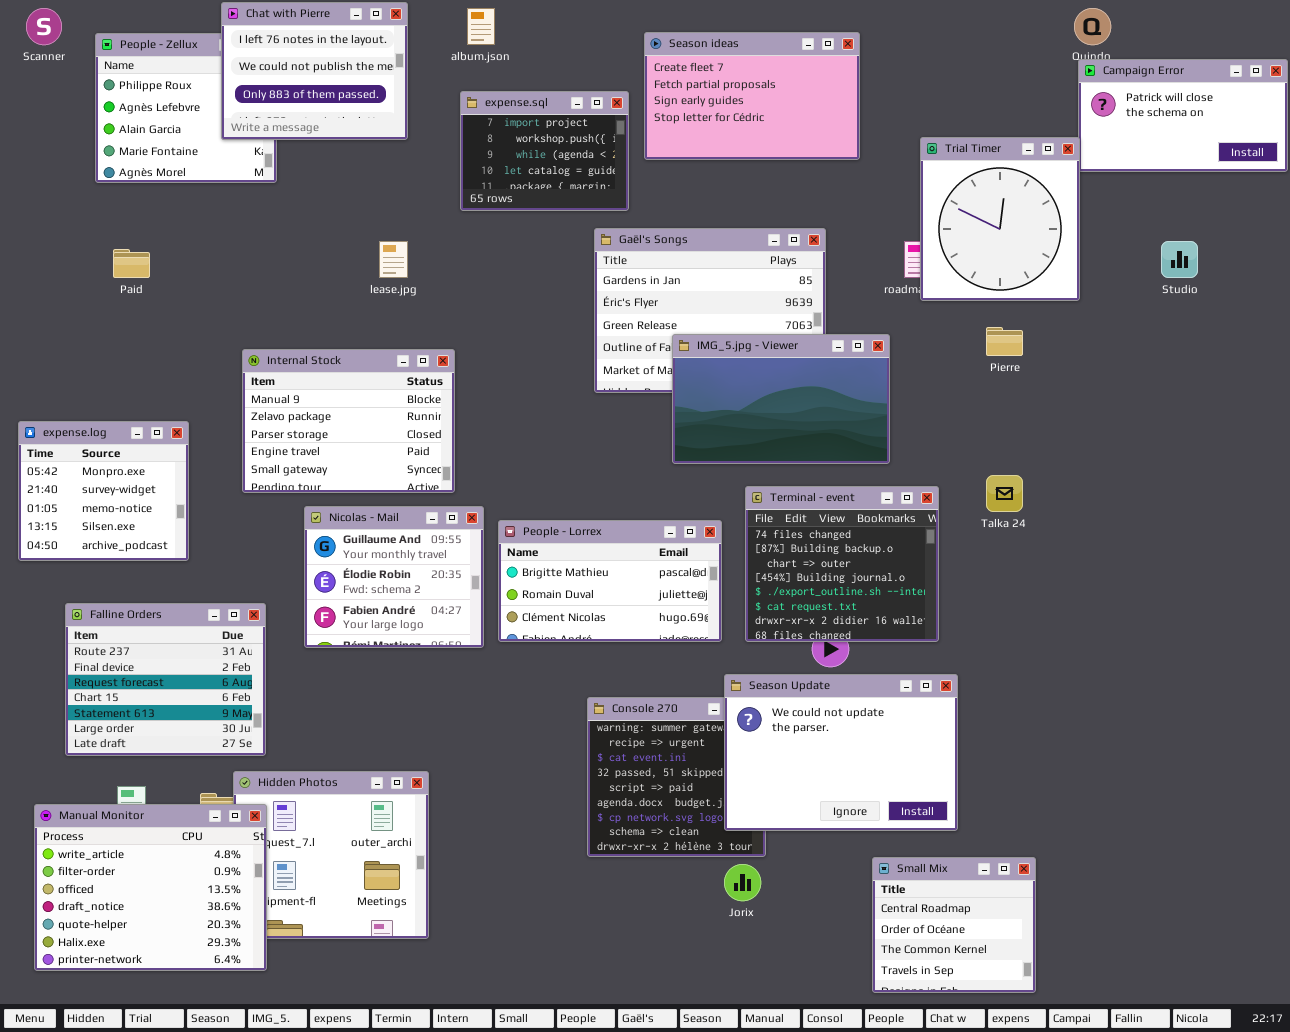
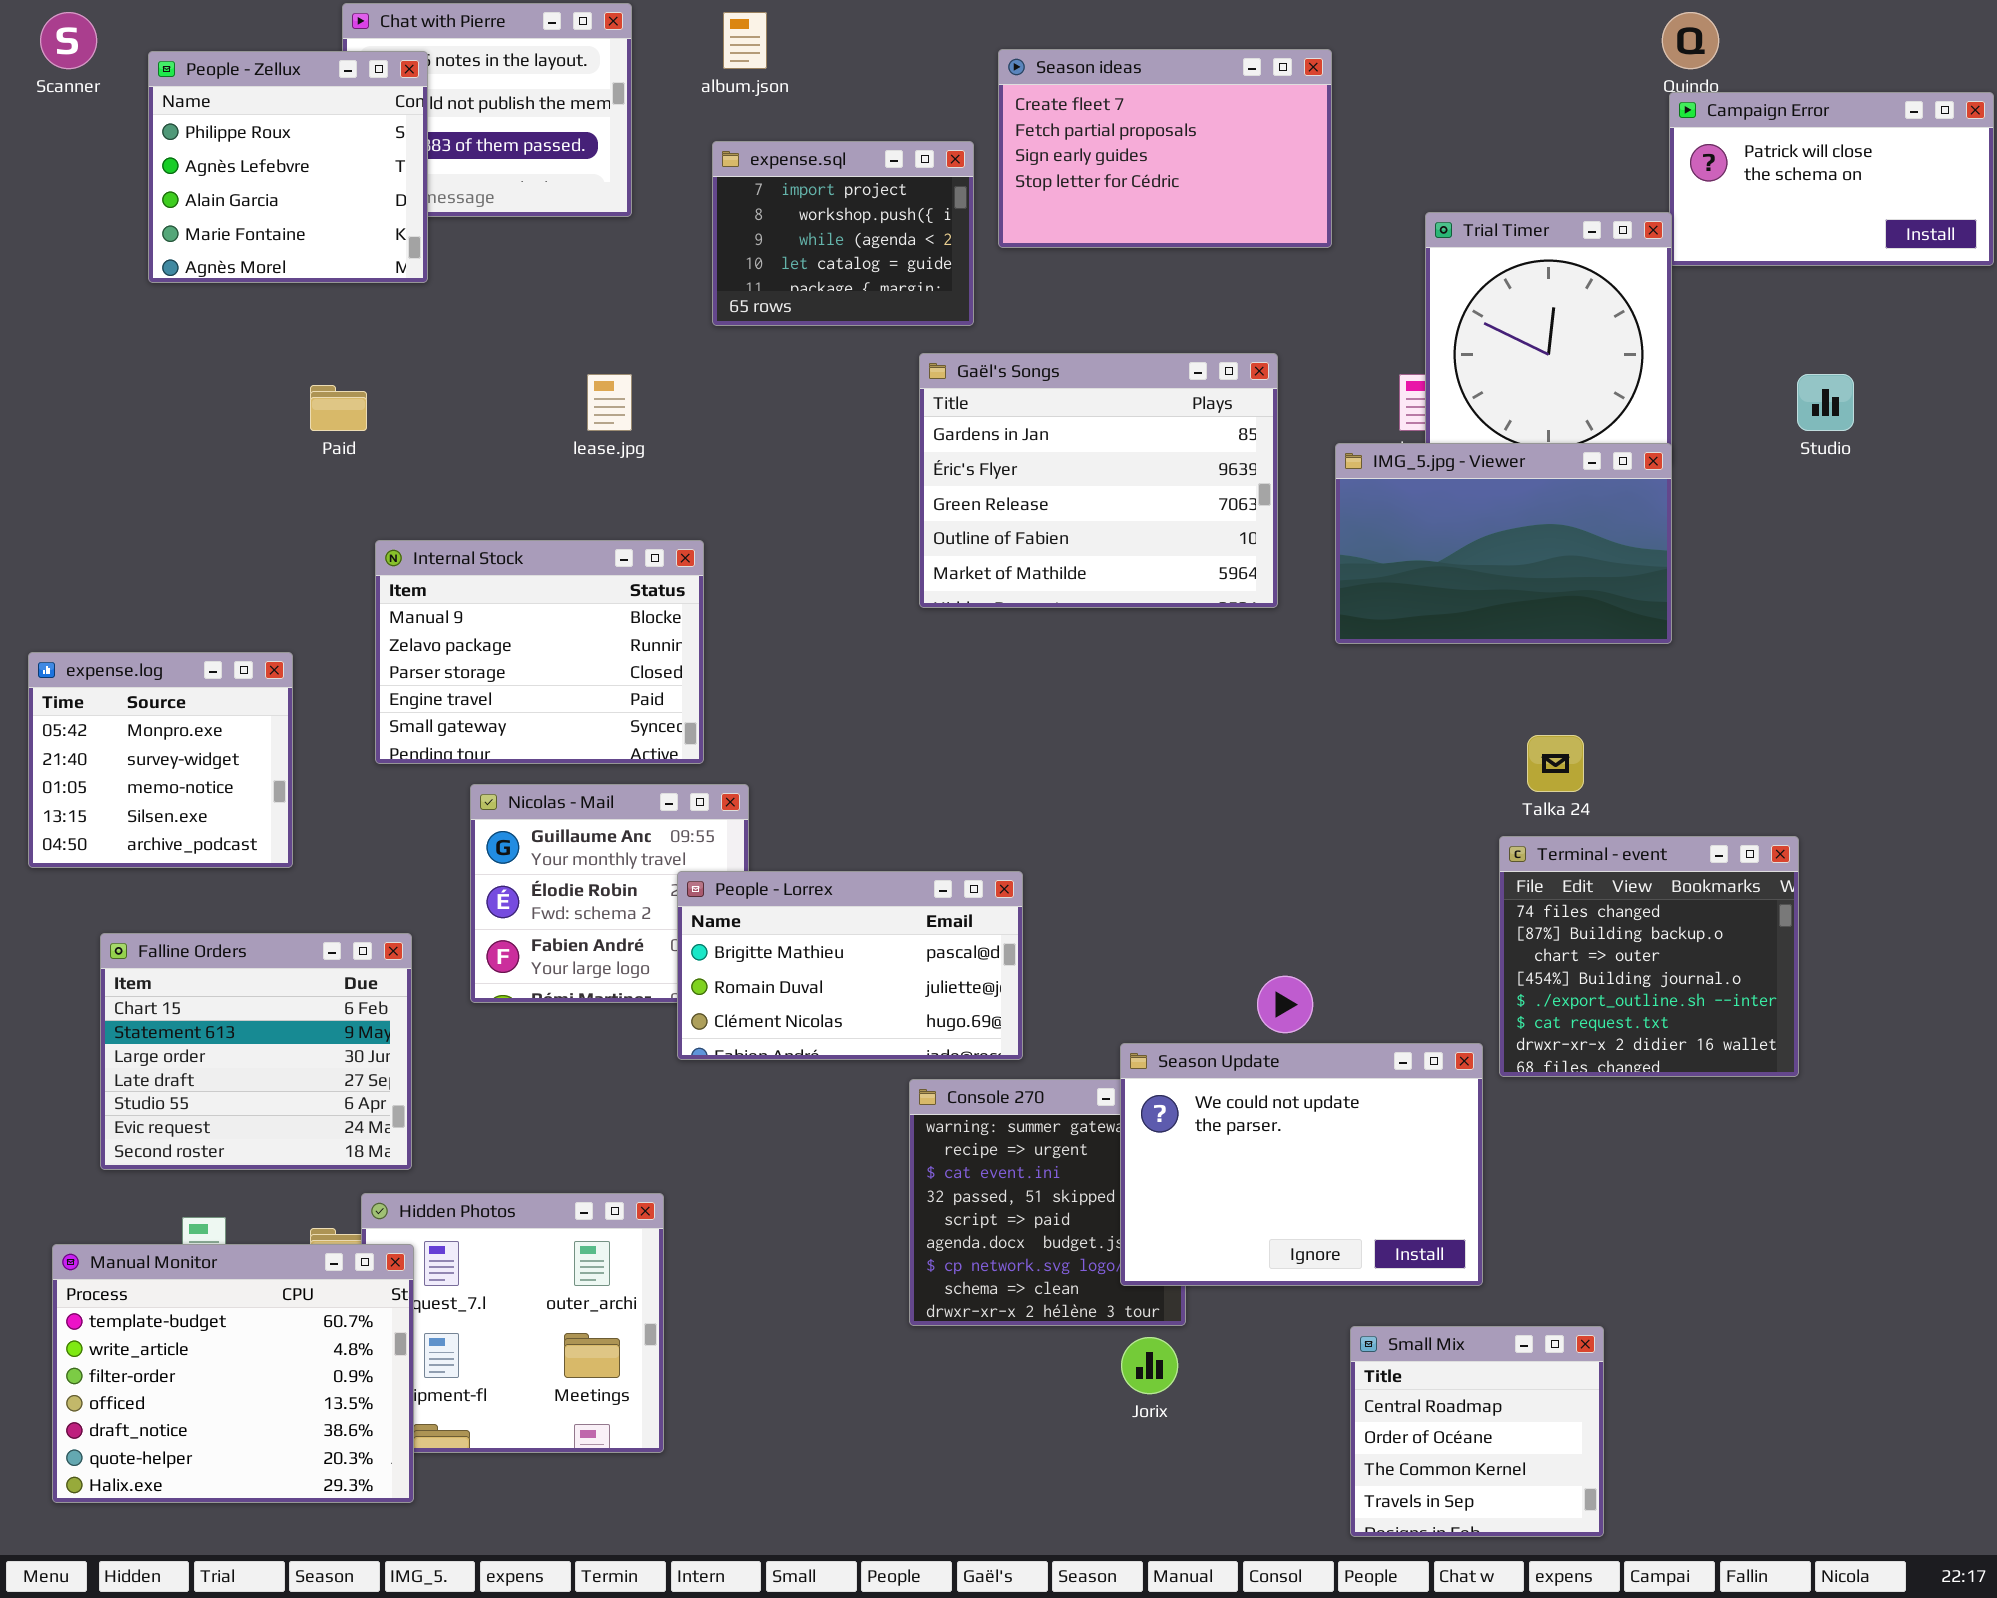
People - Zellux: [95,33,277,183] -> [148,51,428,283], raised
Paid: [113,249,150,278] -> [310,385,367,431], moved
IMG_5.jpg - Viewer: [672,334,890,464] -> [1335,443,1672,644], moved
Terminal - event: [745,486,939,642] -> [1499,836,1799,1077], moved
People - Lorrex: [498,520,722,642] -> [677,871,1023,1060], moved
Falline Orders: [65,603,266,756] -> [100,933,412,1170], scrolled down 3 rows
Manual Monitor: [34,804,267,971] -> [52,1244,414,1503], scrolled up 1 row

